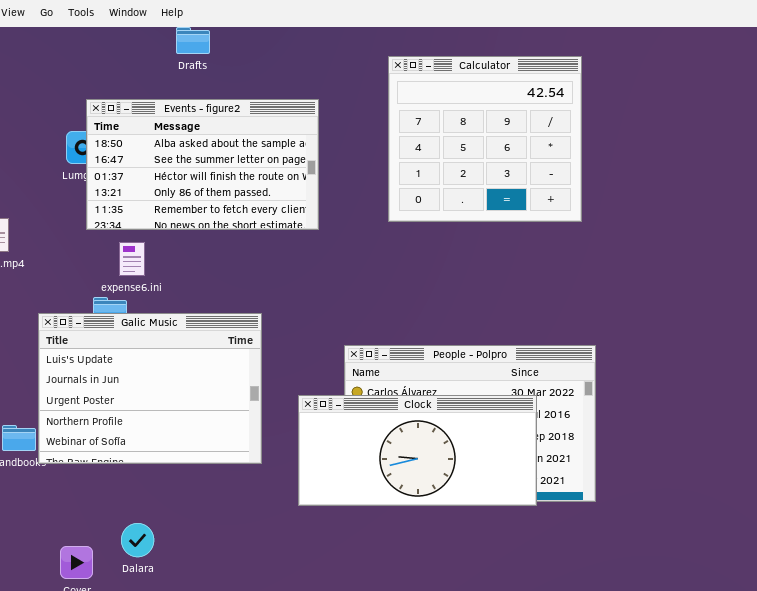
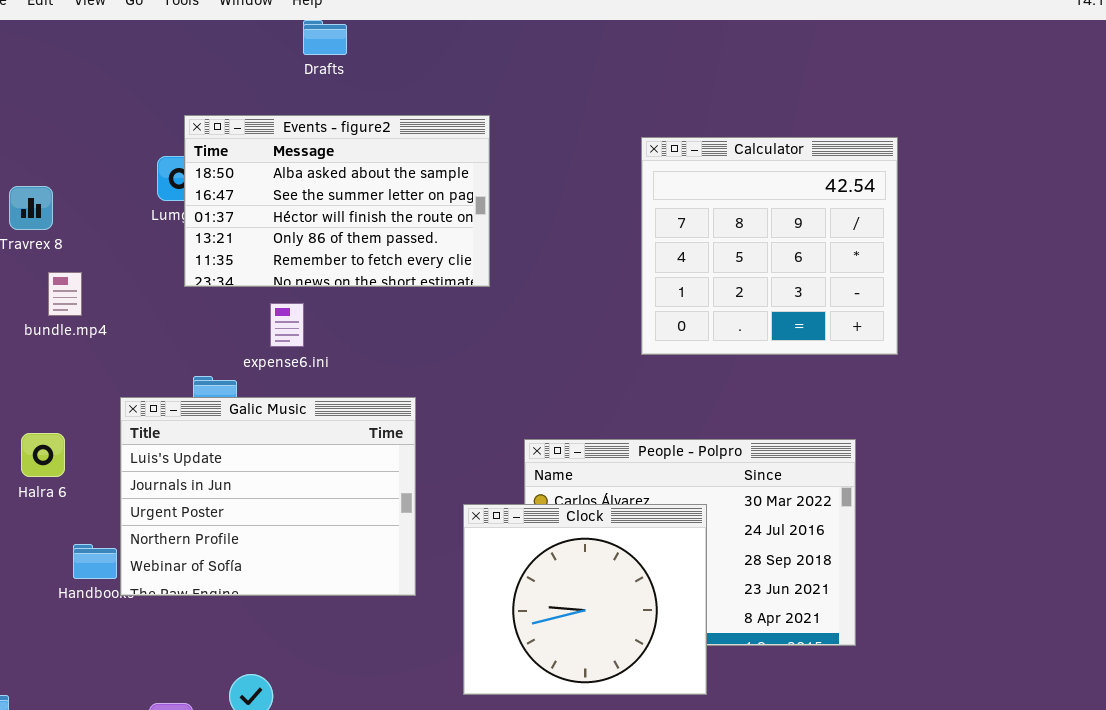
Calculator: [388,56,582,222] -> [641,137,898,355], moved
expense6.ini: [119,242,145,276] -> [270,303,304,347], moved
Clock: [298,395,537,506] -> [463,504,707,695], resized

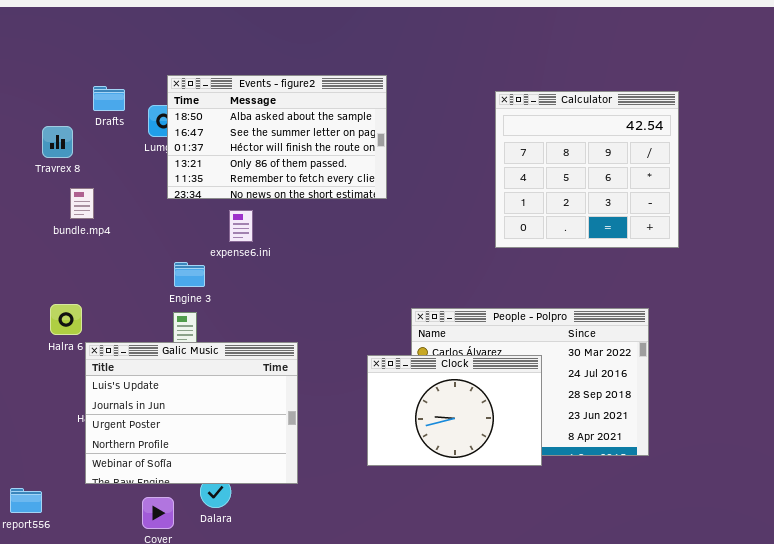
Drafts: [303,20,347,55] -> [93,86,125,111], moved
Galic Music: [120,397,416,596] -> [85,342,298,484], moved
Clock: [463,504,707,695] -> [367,355,542,466], resized

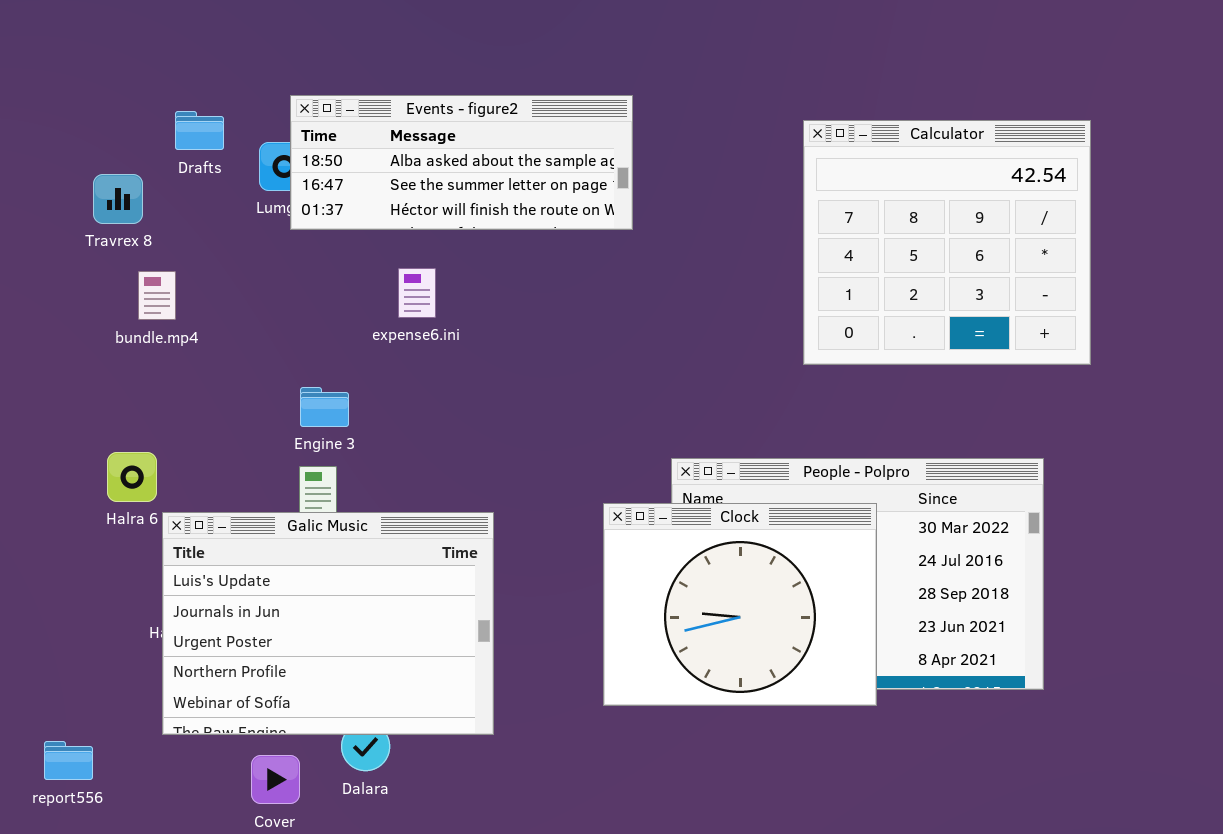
Events - figure2: [167,75,387,199] -> [290,95,633,230], resized
expense6.ini: [229,210,253,242] -> [398,268,436,318], moved
Clock: [367,355,542,466] -> [603,503,877,706], resized

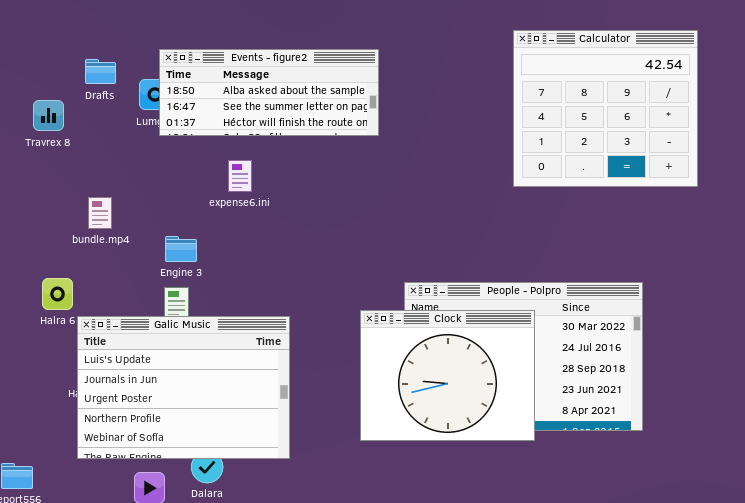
Calculator: [803,120,1091,365] -> [513,30,698,187], moved
bundle.mp4: [138,271,176,320] -> [88,197,112,229], moved

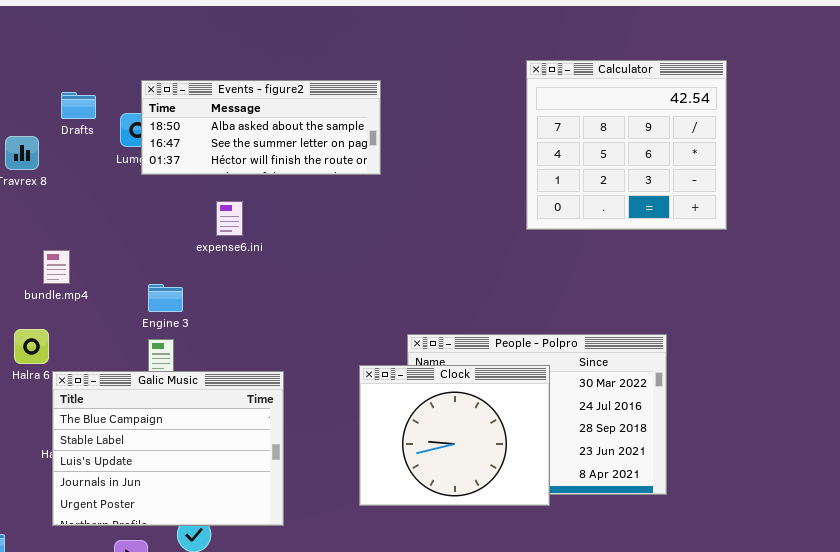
bundle.mp4: [88,197,112,229] -> [43,250,70,284], moved
Galic Music: [77,316,290,459] -> [52,371,284,526], scrolled up 2 rows

